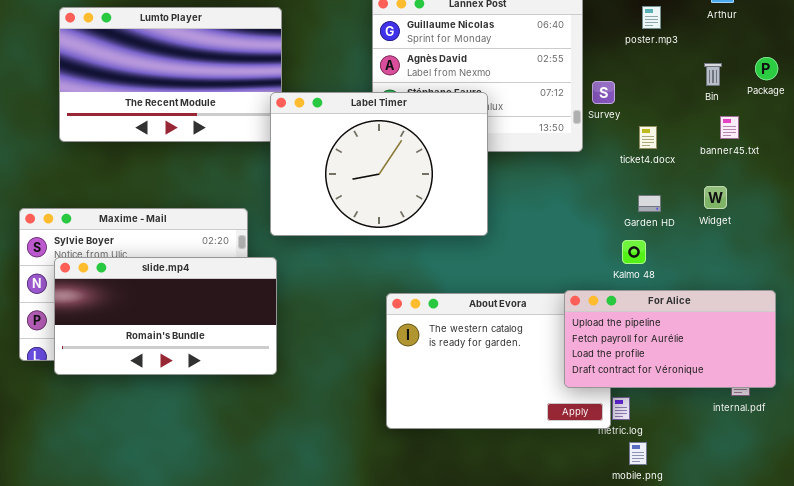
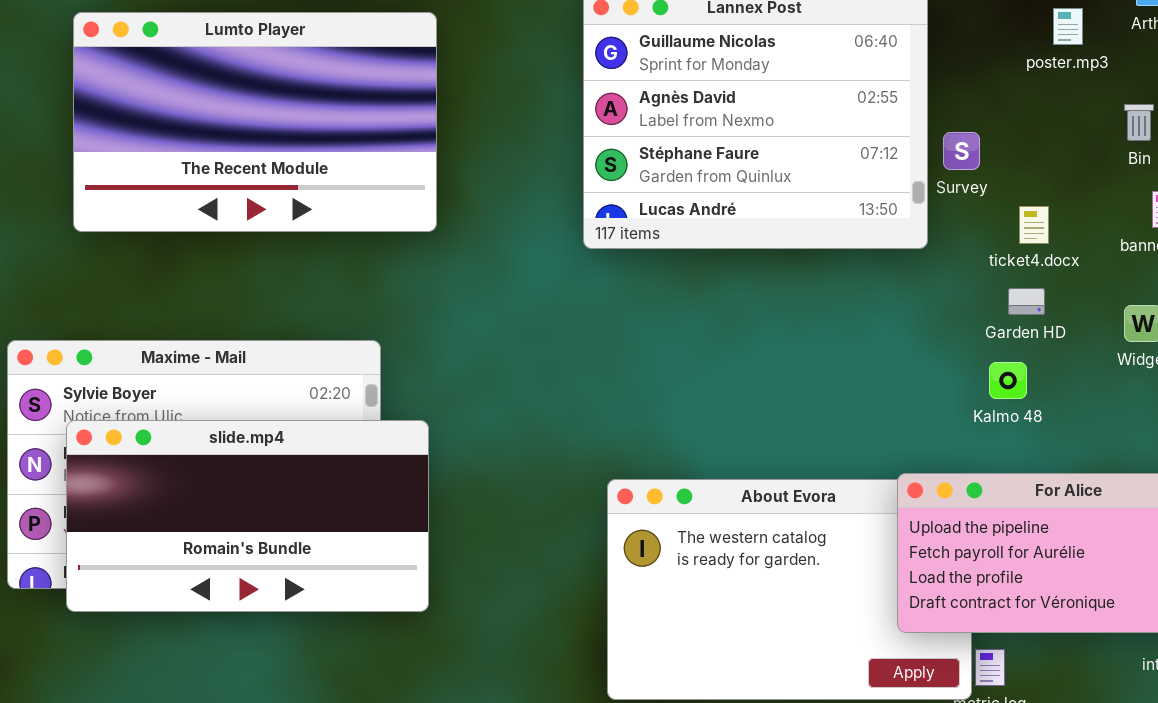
poster.mp3: [642,6,661,29] -> [1053,8,1083,45], moved
Label Timer: [270,92,488,236] -> none, closed
Garden HD: [638,195,661,212] -> [1008,288,1045,315], moved
Kalmo 48: [622,240,646,264] -> [989,362,1027,399], moved

